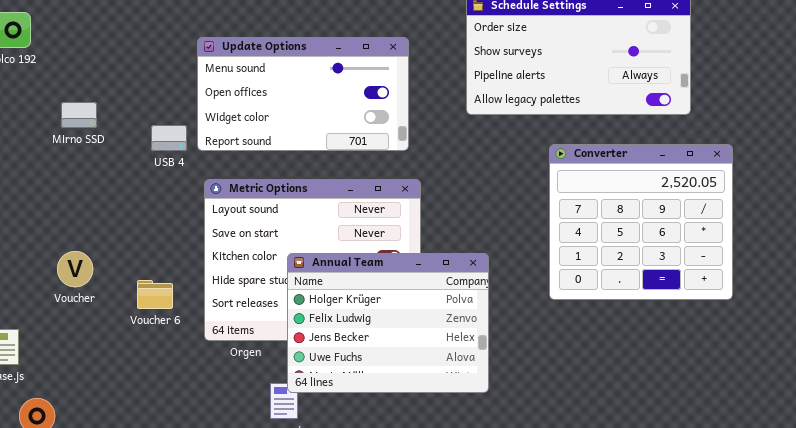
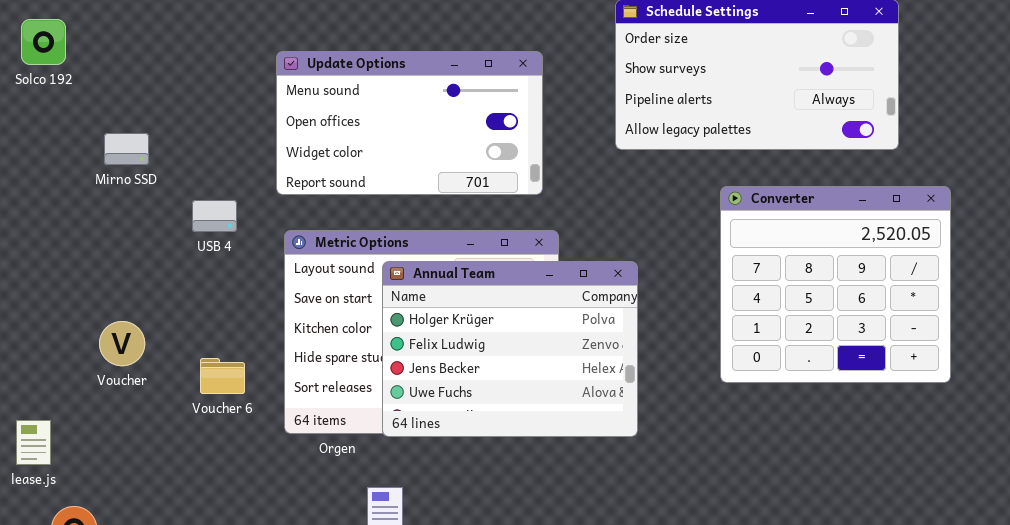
USB 4: [151,125,187,151] -> [192,200,237,232], moved
Annual Team: [287,253,489,393] -> [382,261,638,437], moved

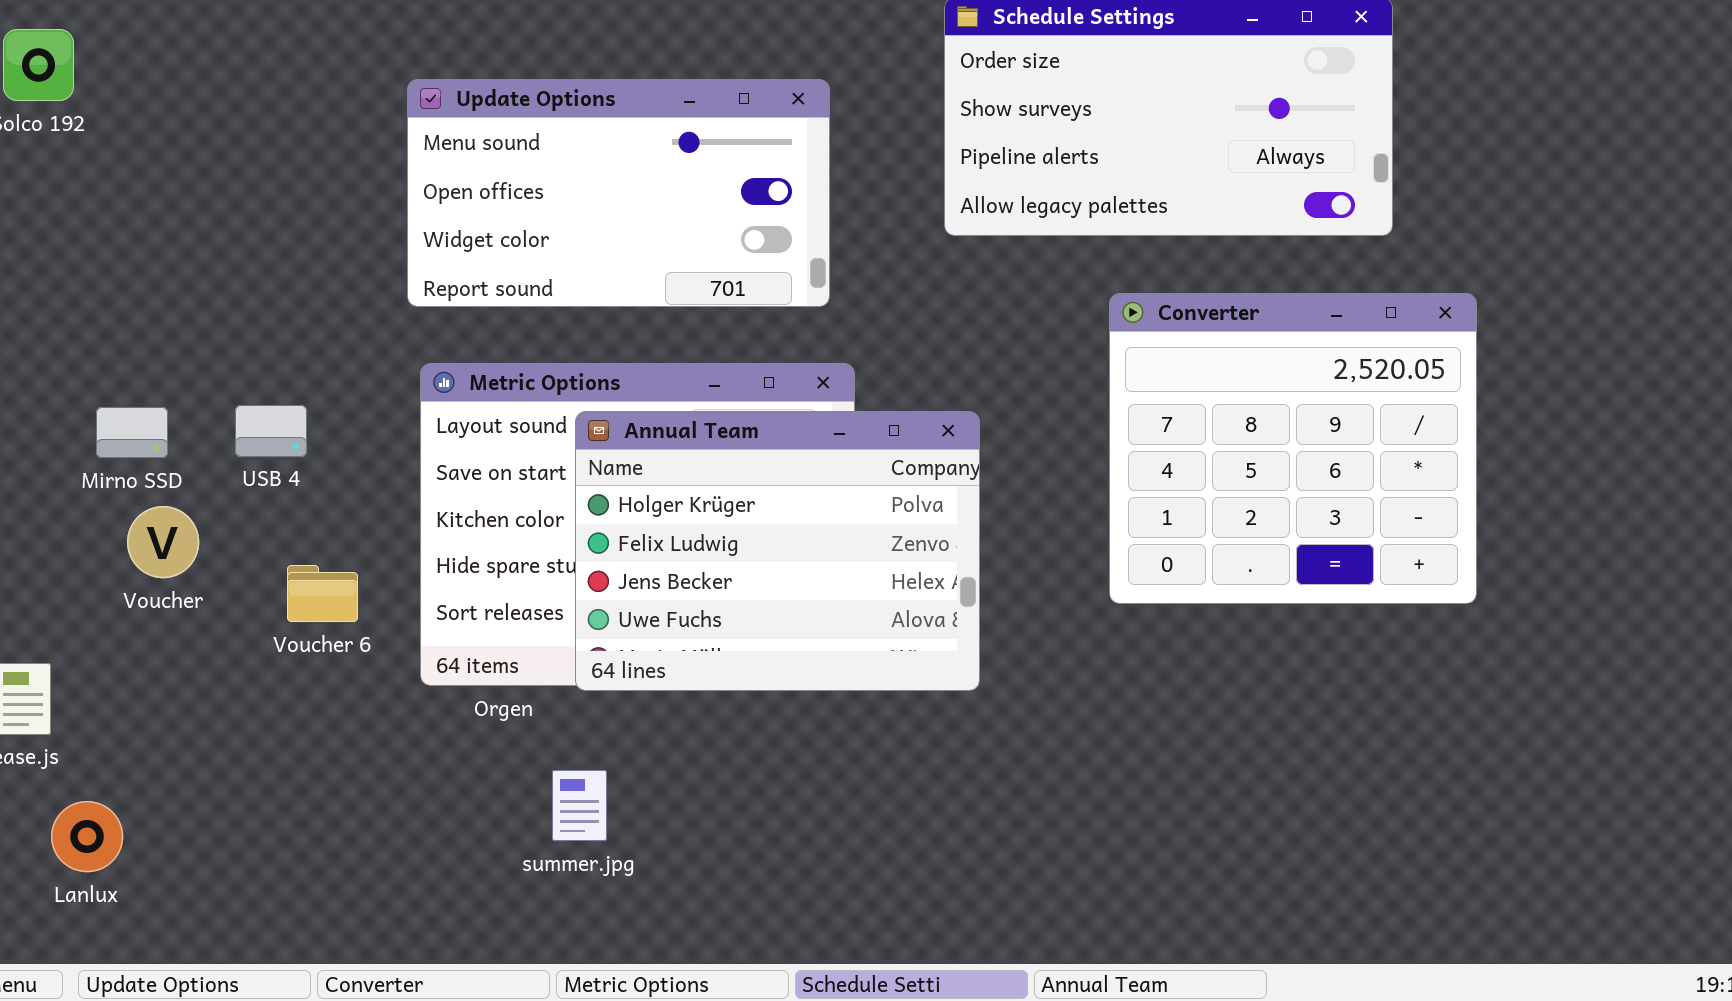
Mirno SSD: [104,133,149,165] -> [96,407,168,458], moved
USB 4: [192,200,237,232] -> [235,405,307,457], moved

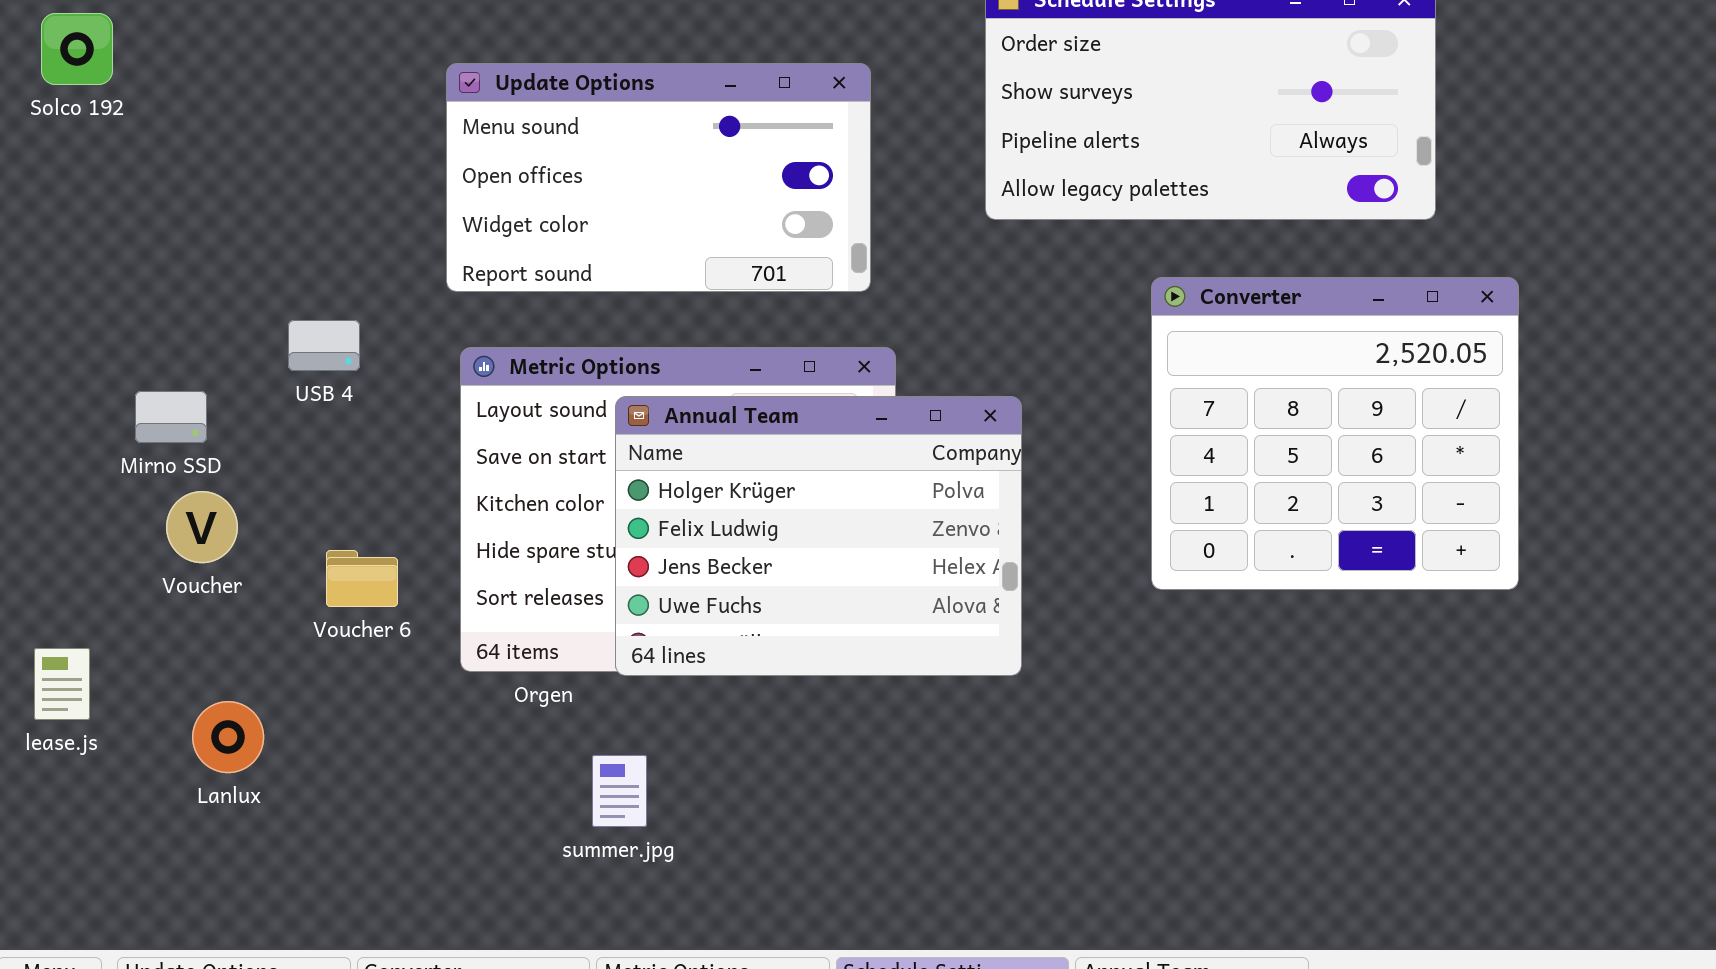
USB 4: [235,405,307,457] -> [288,320,360,371], moved
Lanlux: [51,801,123,872] -> [192,701,264,773], moved

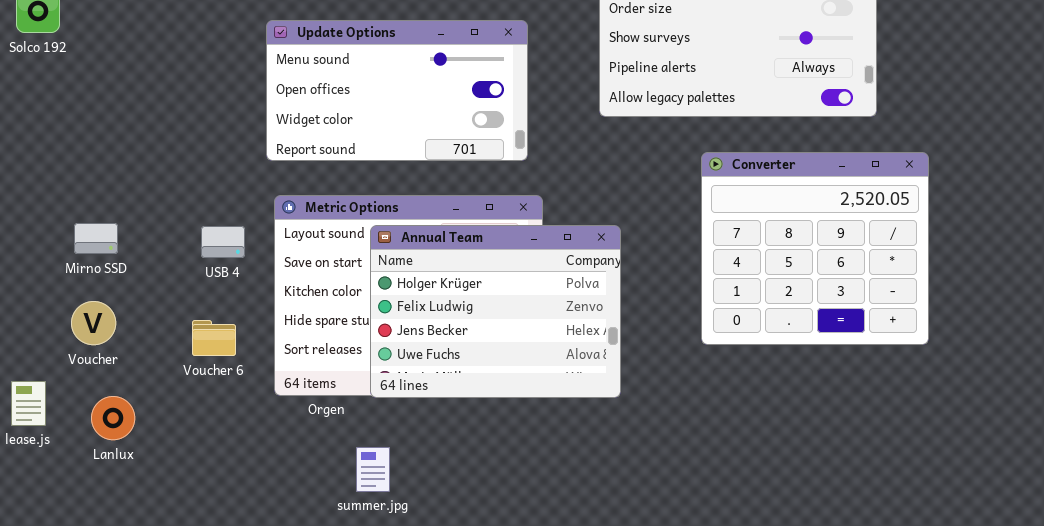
USB 4: [288,320,360,371] -> [201,226,245,258], moved
Voucher: [166,491,238,563] -> [71,301,116,345], moved
Lanlux: [192,701,264,773] -> [91,396,135,440], moved

